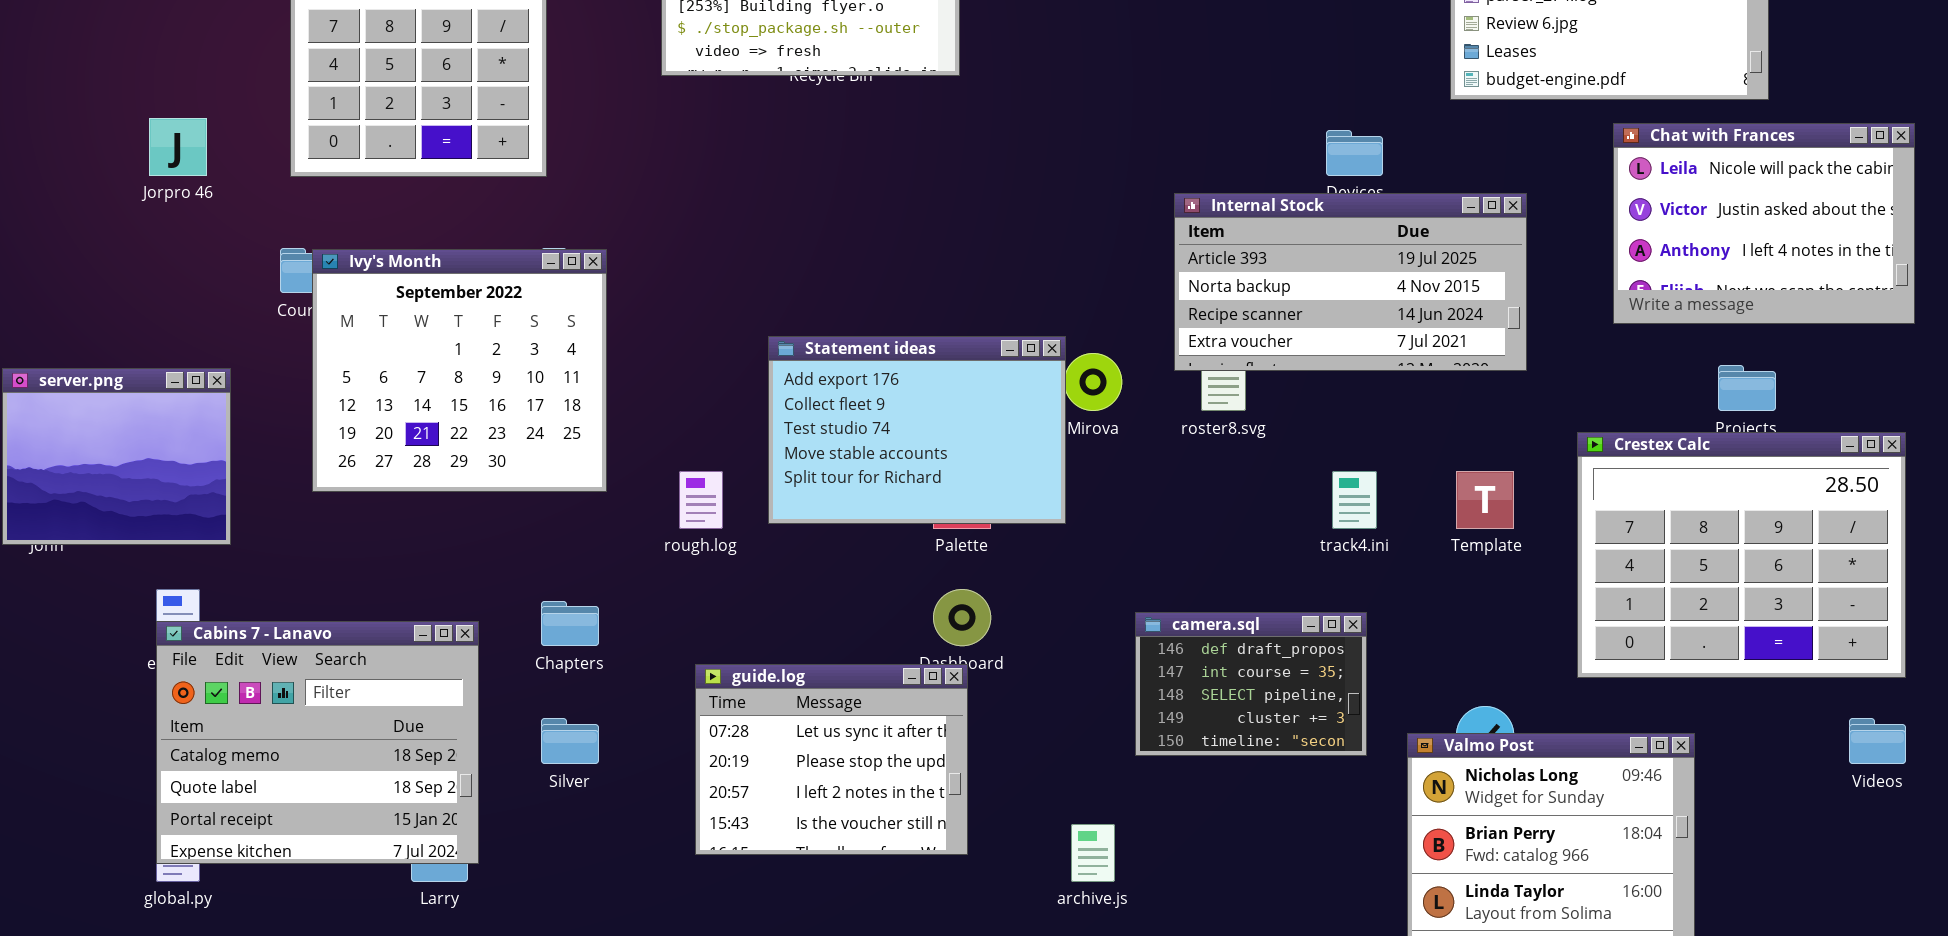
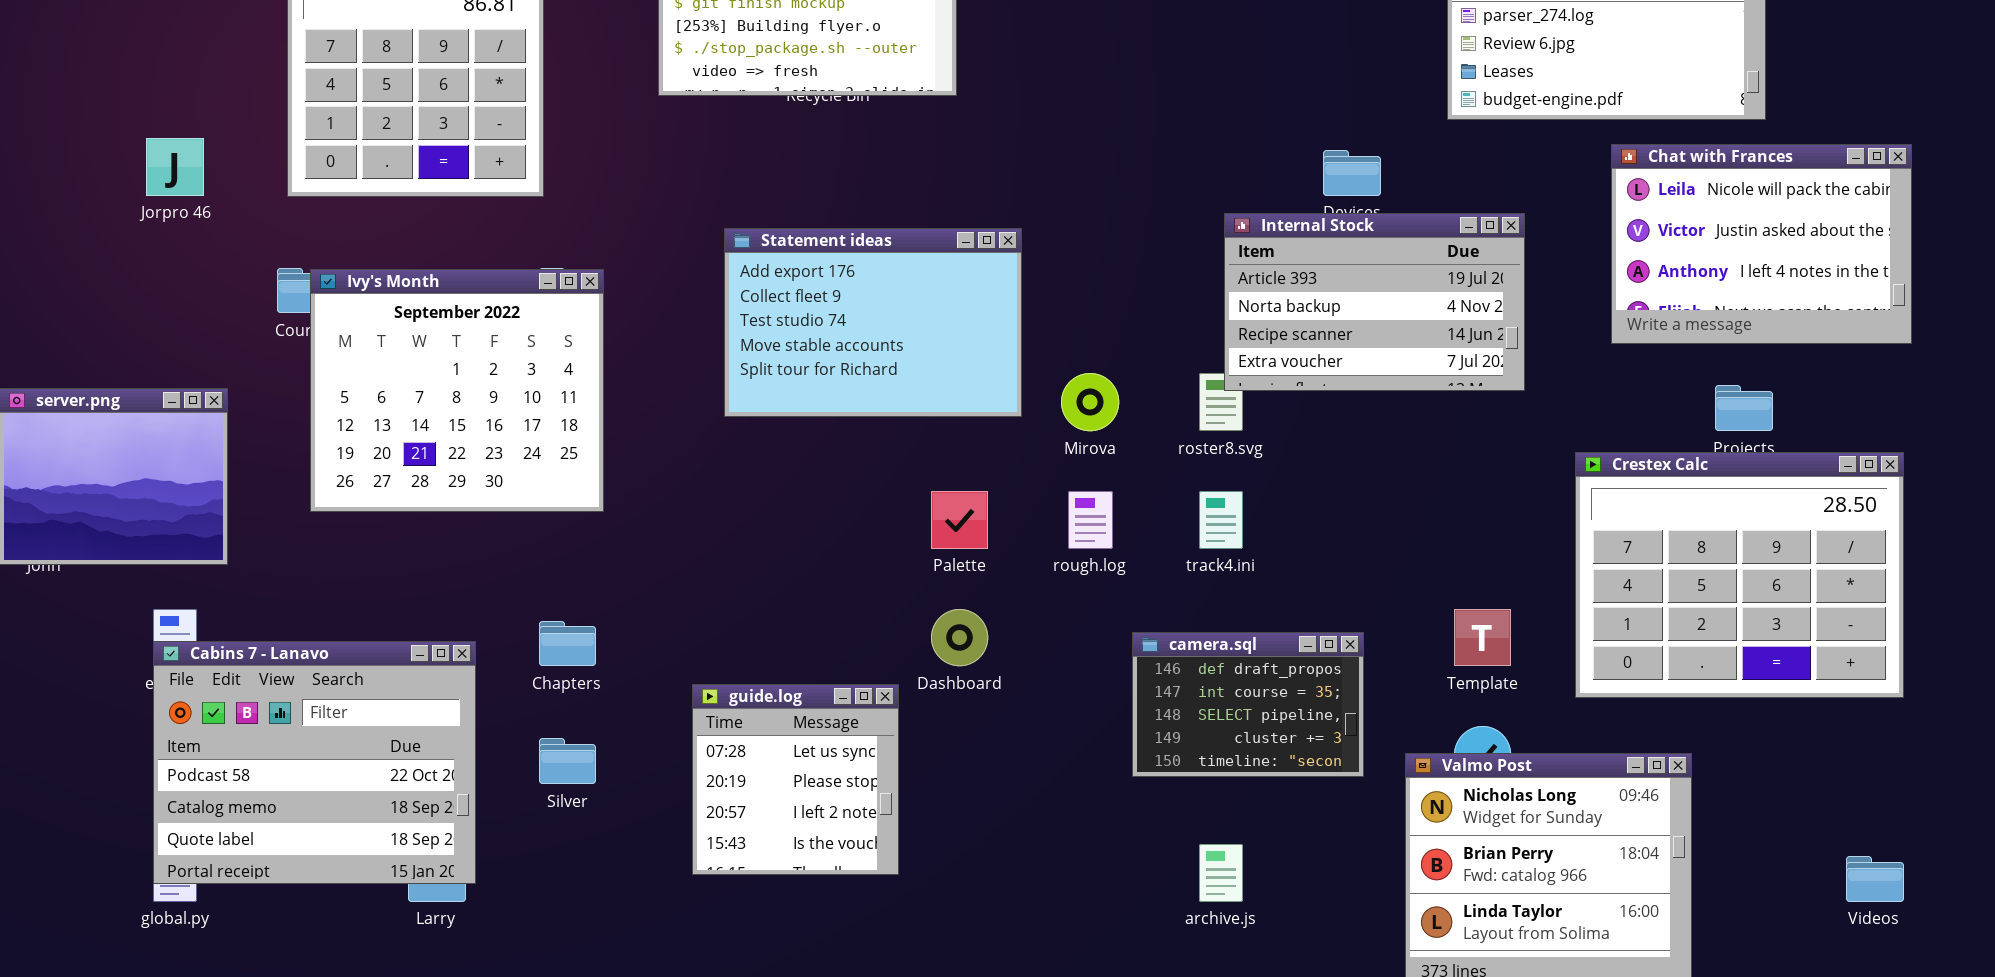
Internal Stock: [1174,193,1527,371] -> [1224,213,1525,391], resized
Statement ideas: [768,336,1066,524] -> [724,228,1022,417], moved
rough.log: [679,471,723,529] -> [1068,491,1113,549], moved
track4.ini: [1332,471,1377,529] -> [1199,491,1243,549], moved
Template: [1456,471,1514,529] -> [1454,609,1511,666], moved
Cabins 7 - Lanavo: [156,621,479,864] -> [153,641,476,884], scrolled up 1 row
guide.log: [695,664,968,855] -> [692,684,899,875], resized
Videos: [1849,718,1906,764] -> [1846,856,1904,902], moved
archive.js: [1071,824,1115,882] -> [1199,844,1243,902], moved

